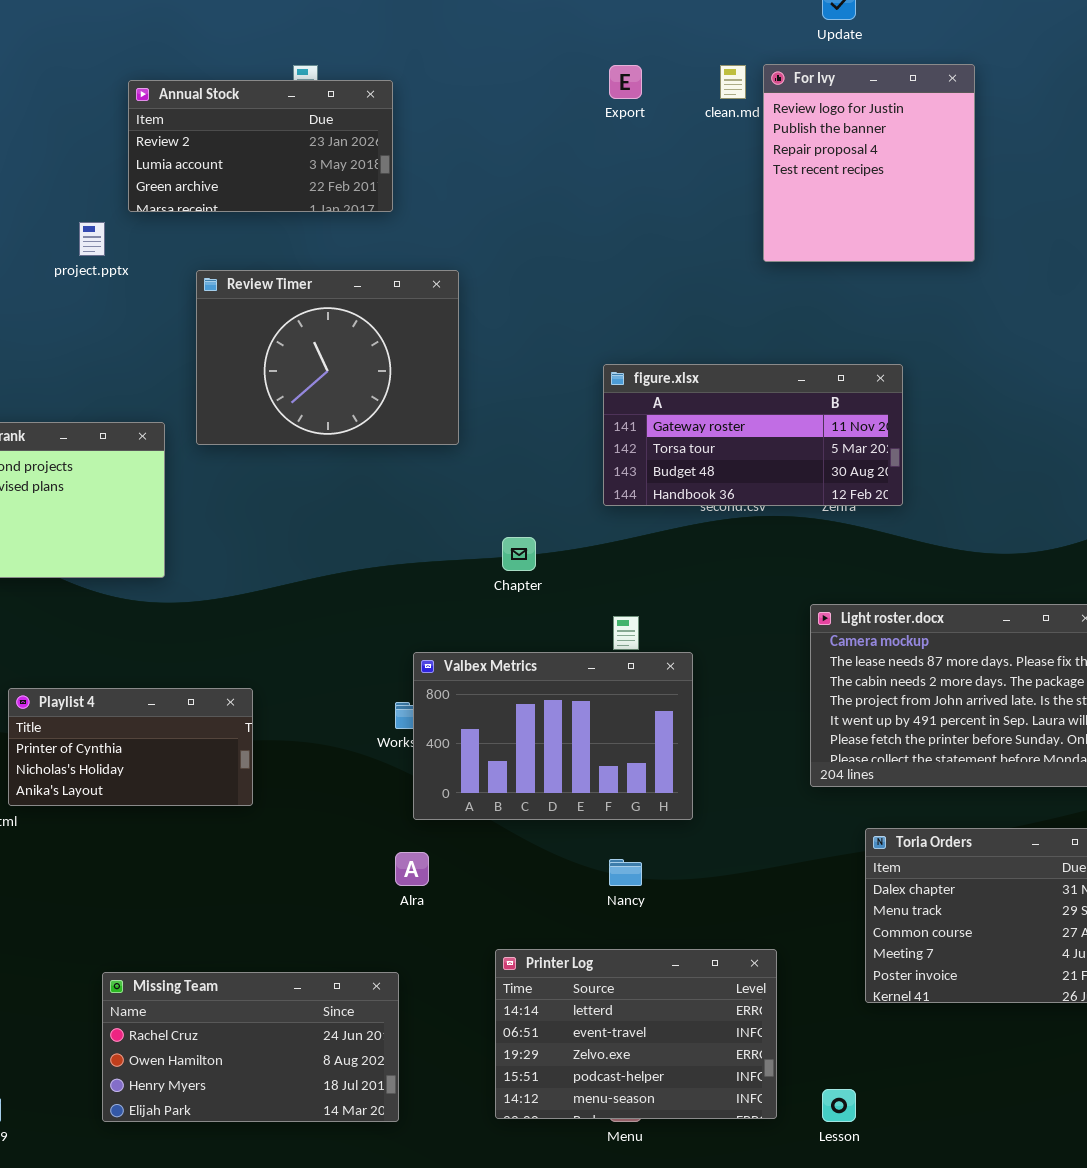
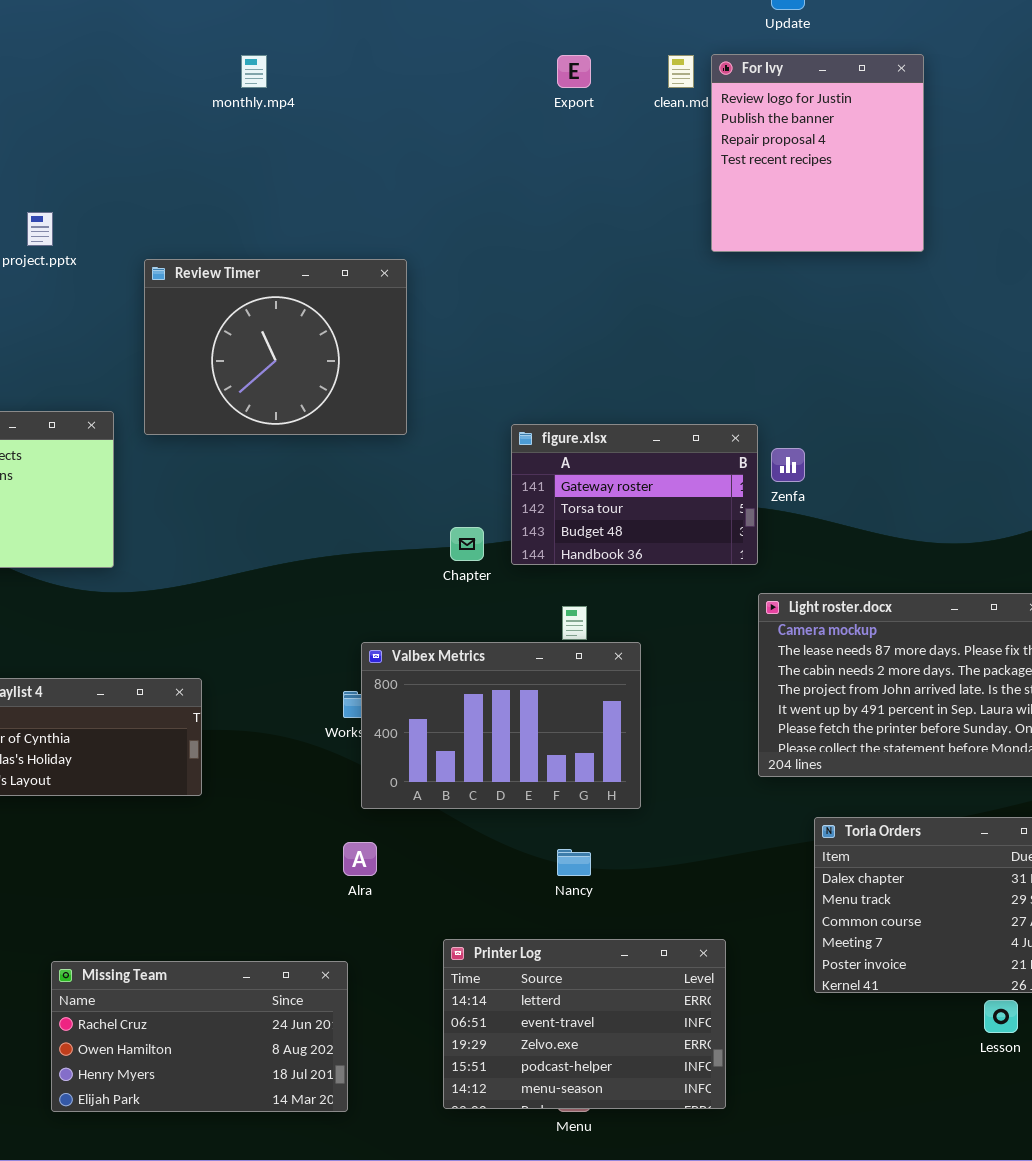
Annual Stock: [128,80,393,212] -> none, closed
figure.xlsx: [603,364,903,506] -> [511,424,758,565], moved, resized
Lesson: [822,1089,856,1122] -> [984,1000,1018,1033], moved

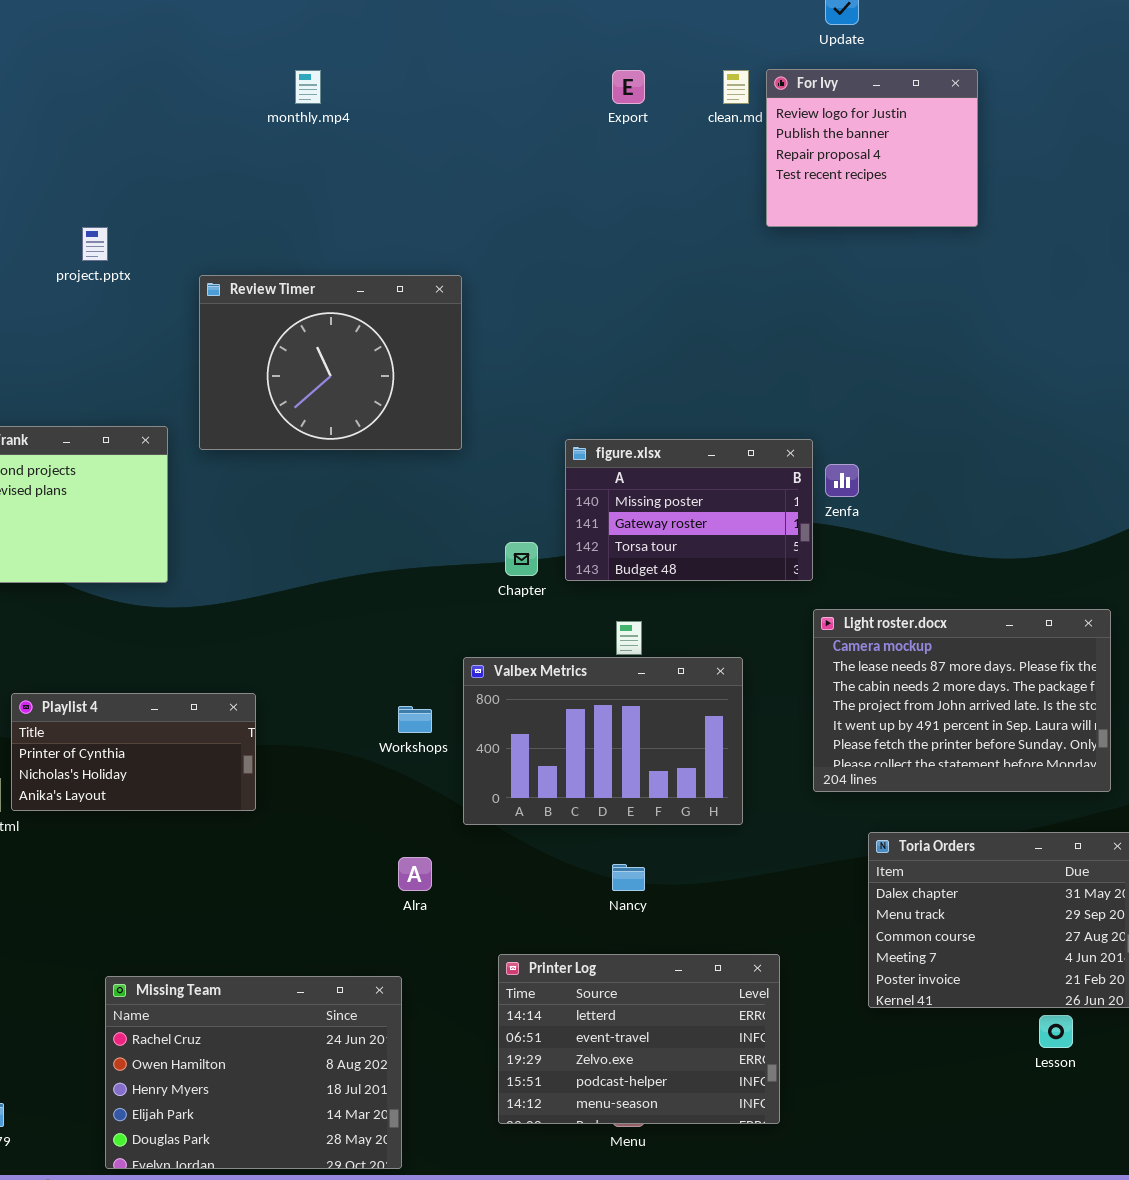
For Ivy: [711,54,924,252] -> [766,69,978,227], resized
figure.xlsx: [511,424,758,565] -> [565,439,813,581], scrolled up 1 row
Valbex Metrics: [361,642,641,809] -> [463,657,743,825], moved
Missing Team: [51,961,348,1112] -> [105,976,402,1169], resized

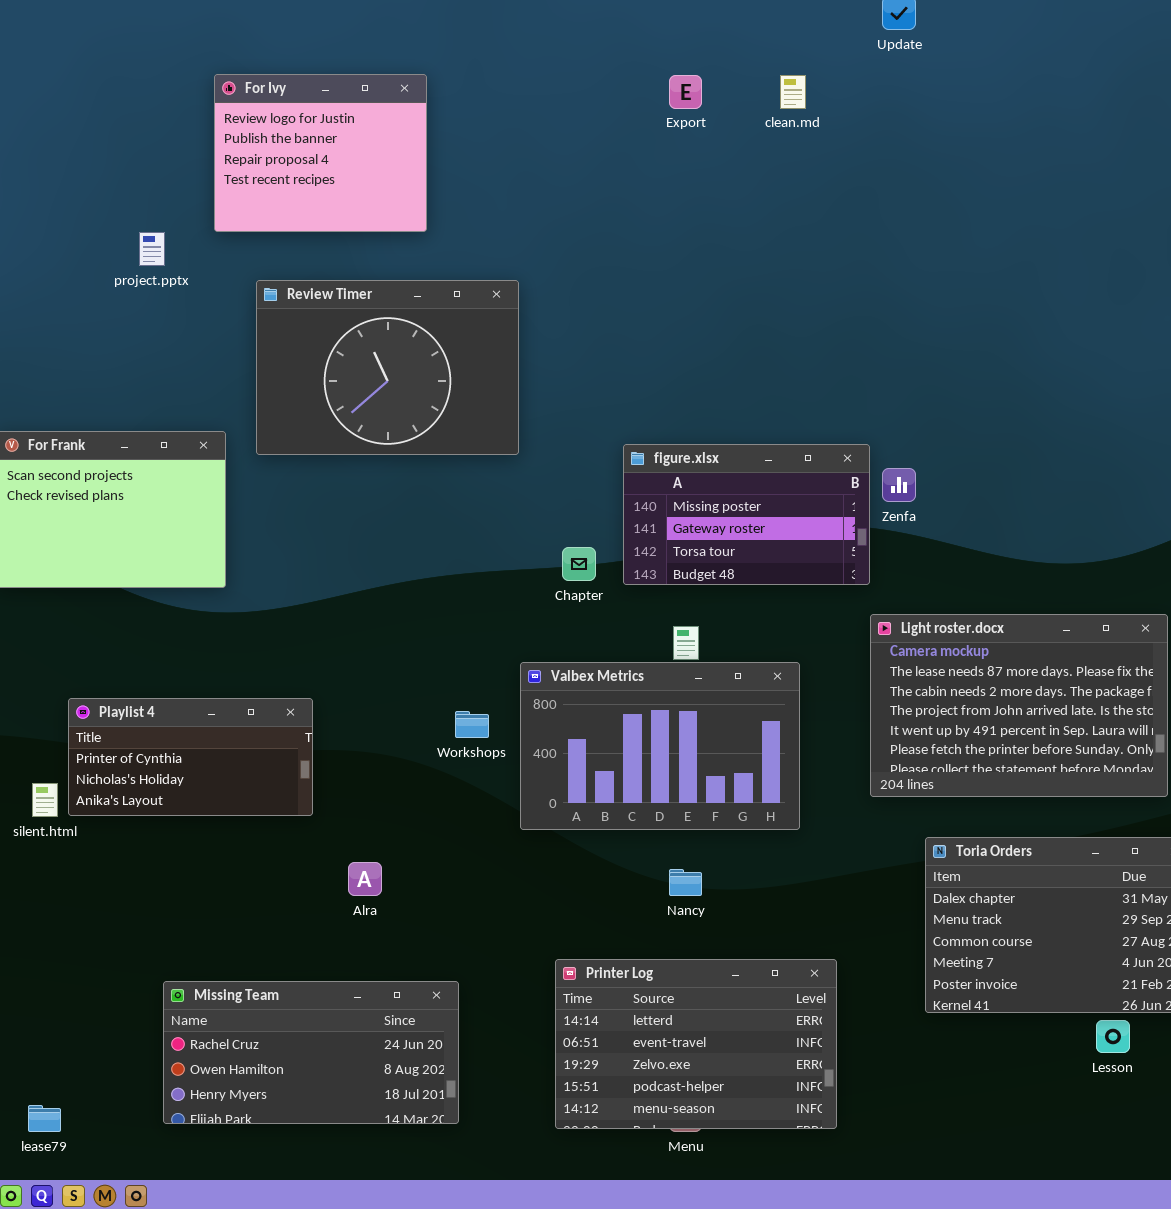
For Ivy: [766,69,978,227] -> [214,74,427,232], moved
Alra: [398,857,432,891] -> [348,862,382,896], moved
Missing Team: [105,976,402,1169] -> [163,981,459,1124], resized

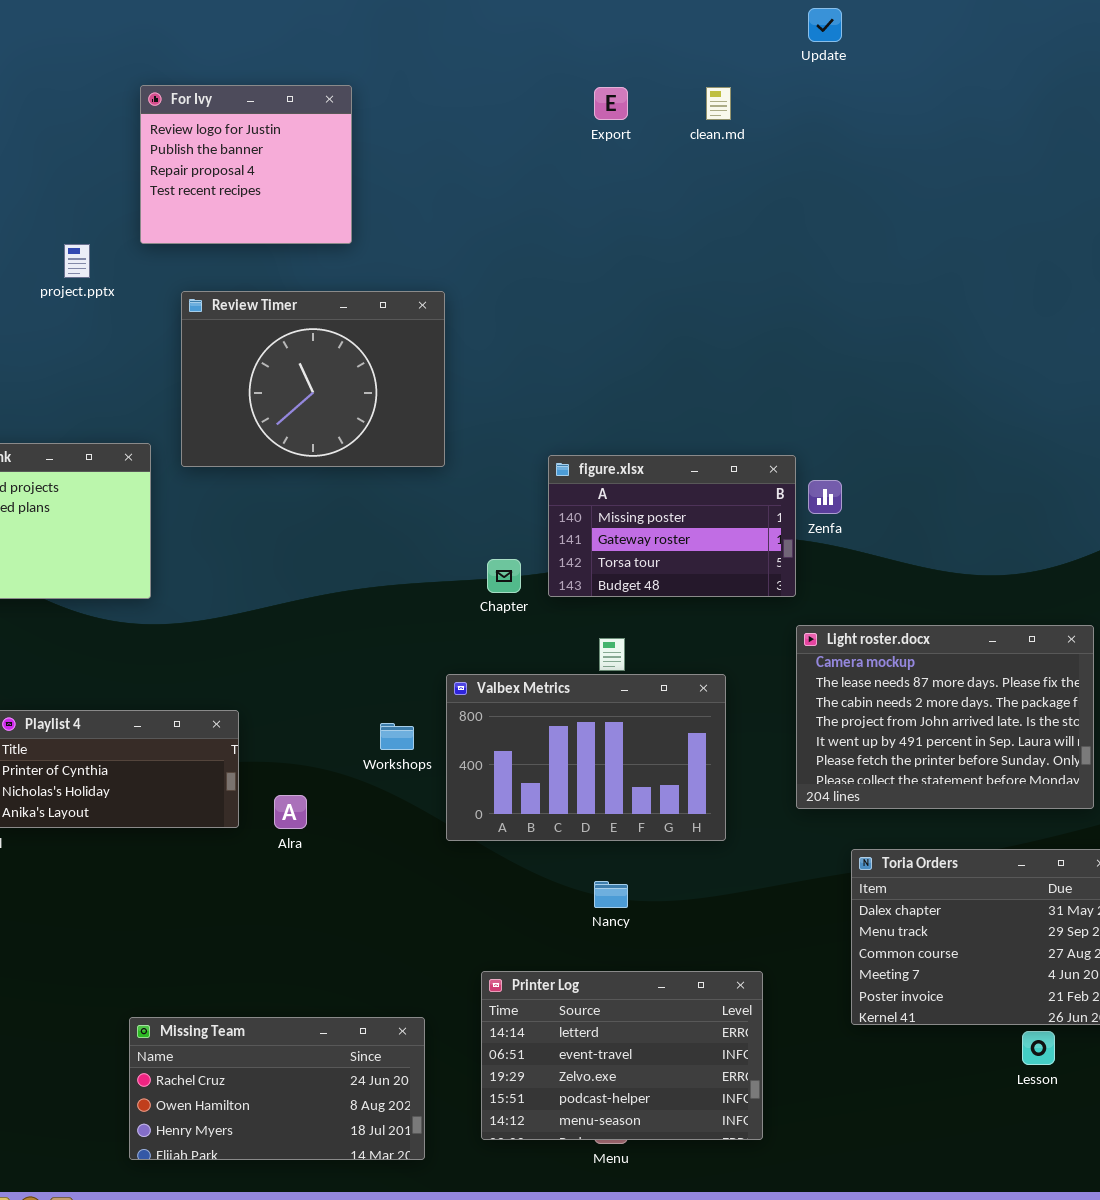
Alra: [348,862,382,896] -> [274,795,307,829], moved
Missing Team: [163,981,459,1124] -> [129,1017,425,1160], moved

